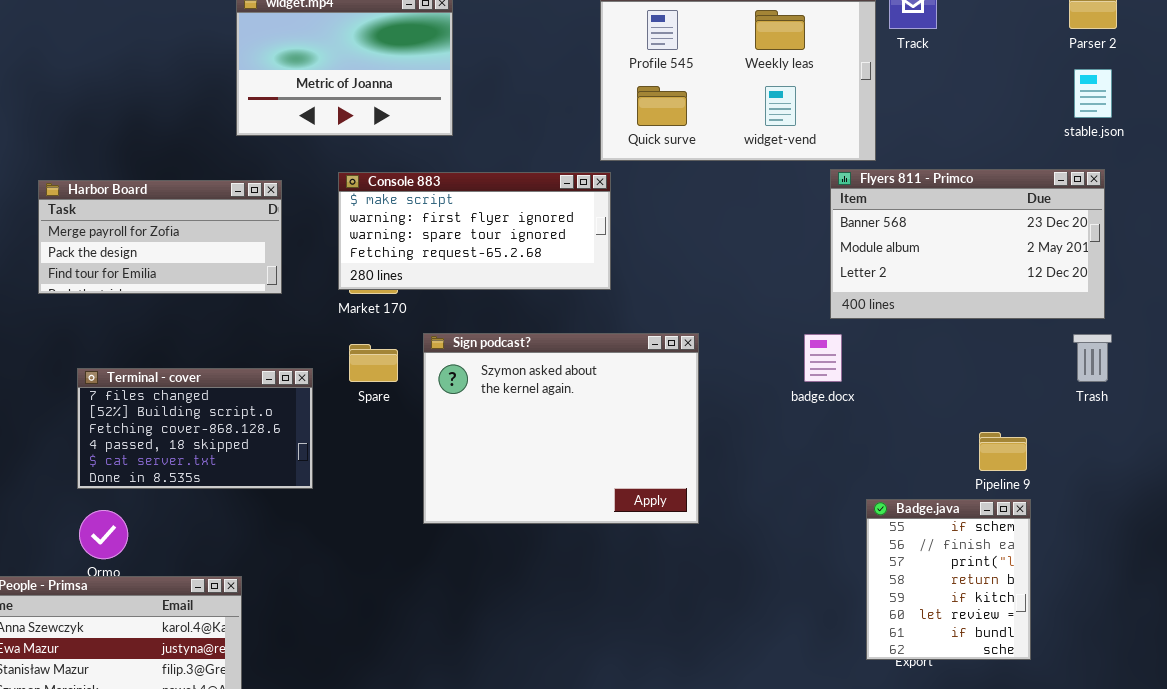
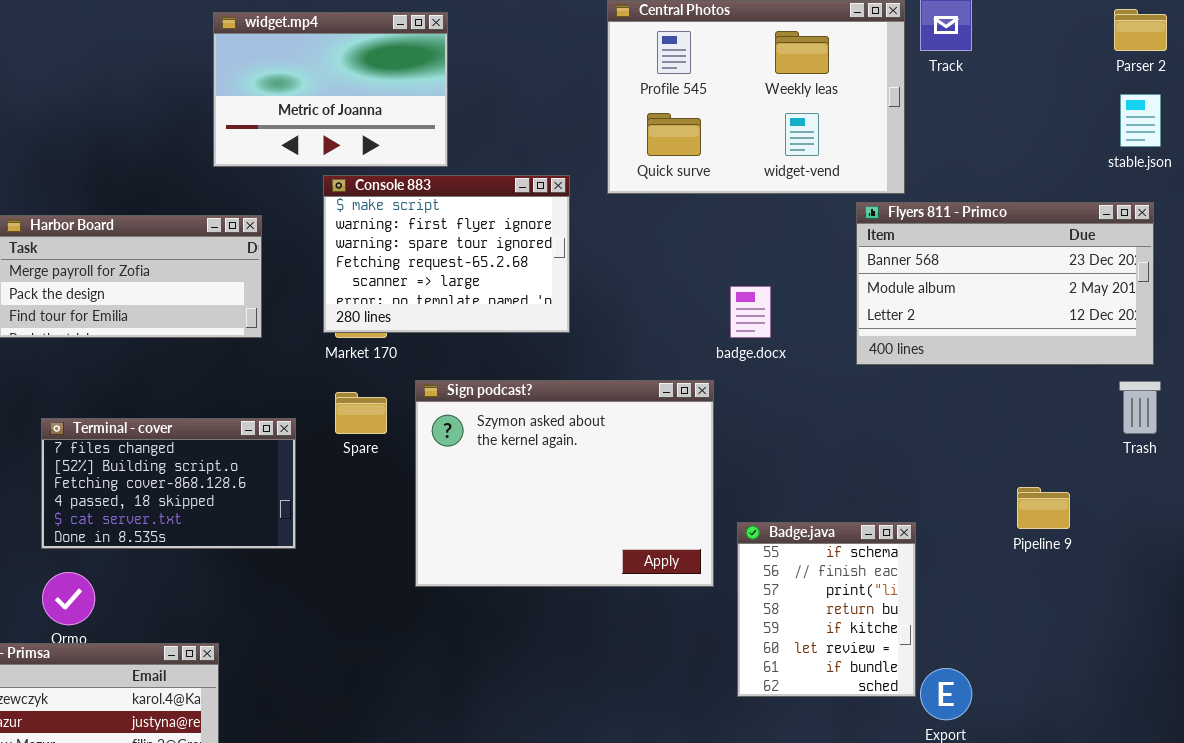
Console 883: [338,172,611,290] -> [323,175,570,333], resized
badge.docx: [804,334,842,382] -> [730,286,771,338], moved
Badge.java: [866,499,1031,660] -> [737,522,916,697], moved

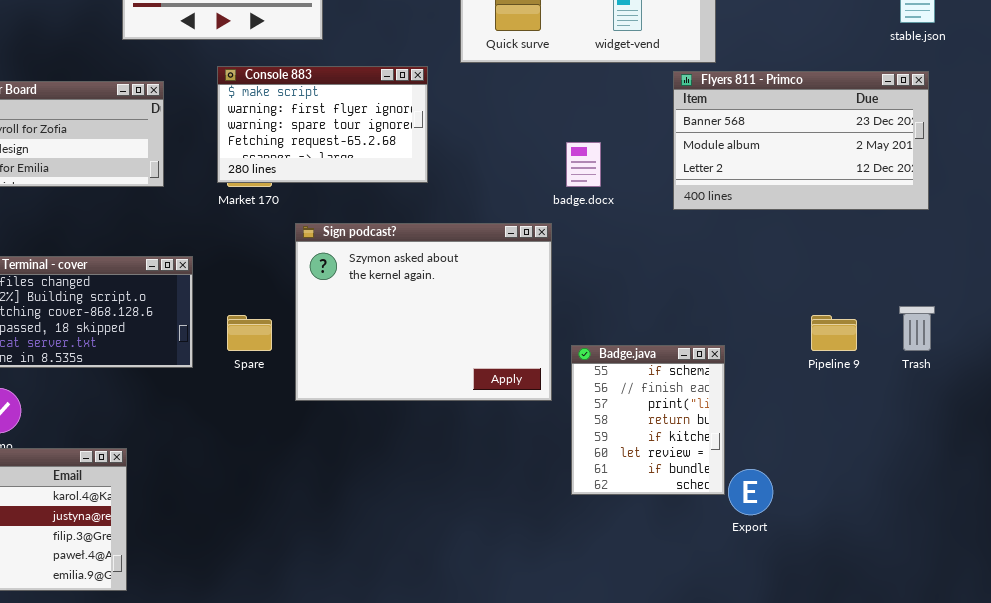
Console 883: [323,175,570,333] -> [217,66,428,183], resized
Trash: [1119,381,1161,434] -> [899,306,935,351], moved
Spare: [335,392,387,434] -> [227,315,272,351], moved

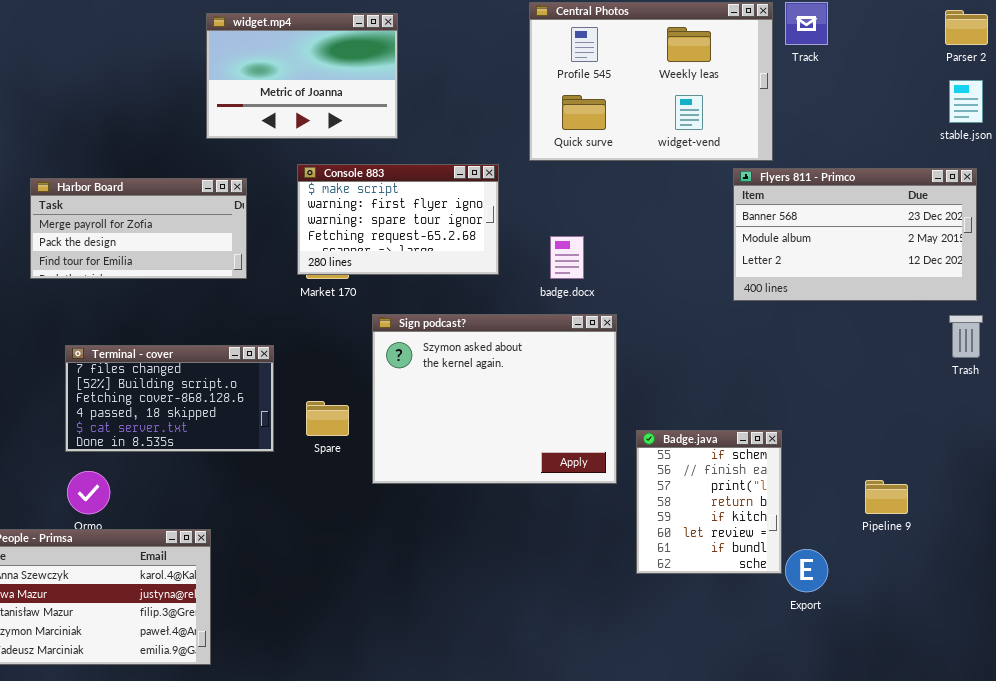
badge.docx: [566,142,601,187] -> [550,236,584,279], moved
Trash: [899,306,935,351] -> [949,315,983,358], moved
Pipeline 9: [811,315,857,351] -> [865,480,908,514], moved

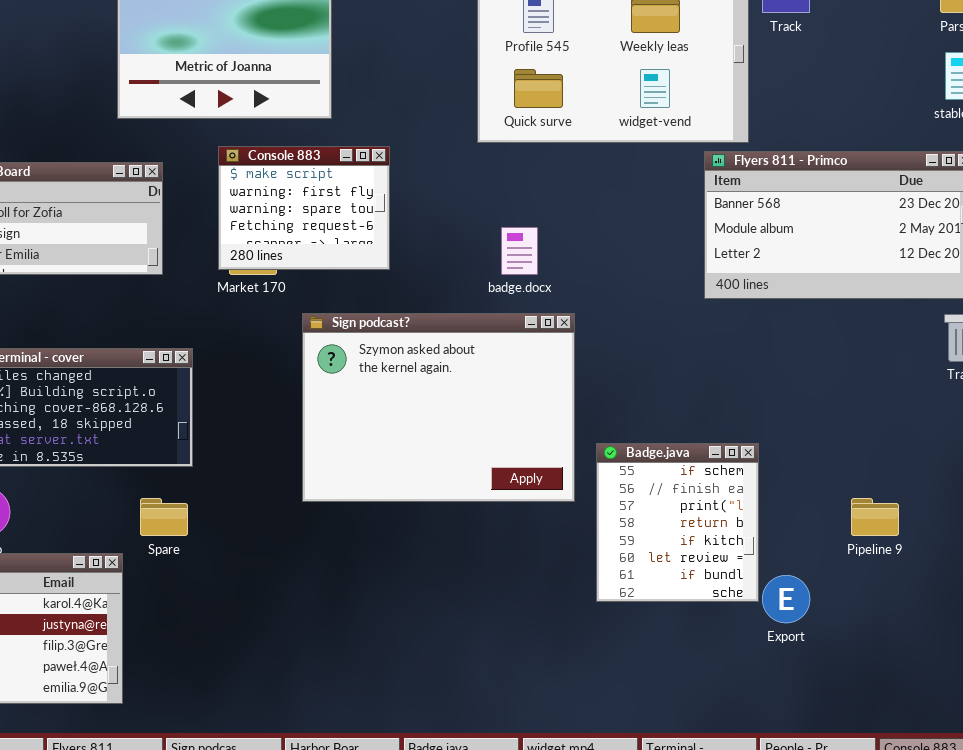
Console 883: [297,164,499,275] -> [218,146,390,270], resized
Spare: [306,401,349,436] -> [140,498,188,536], moved

